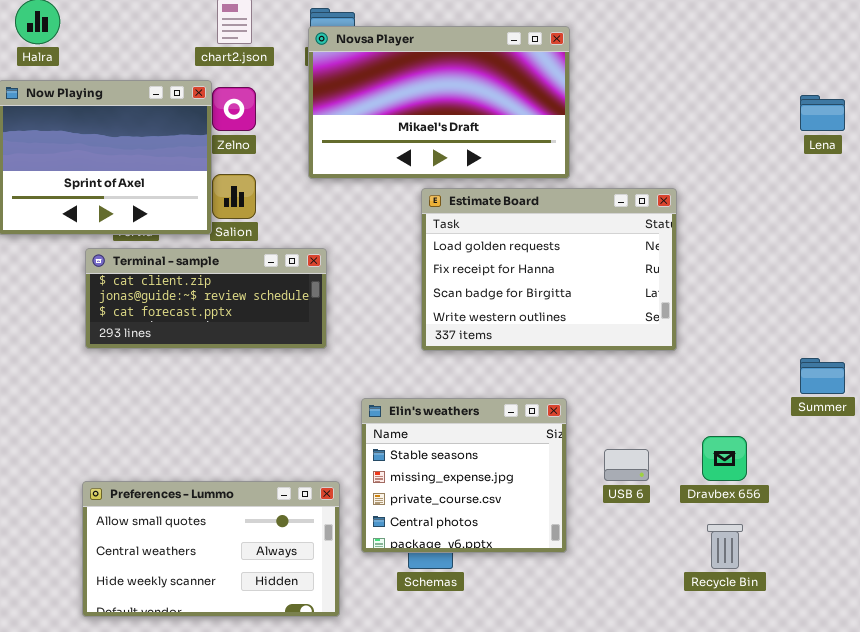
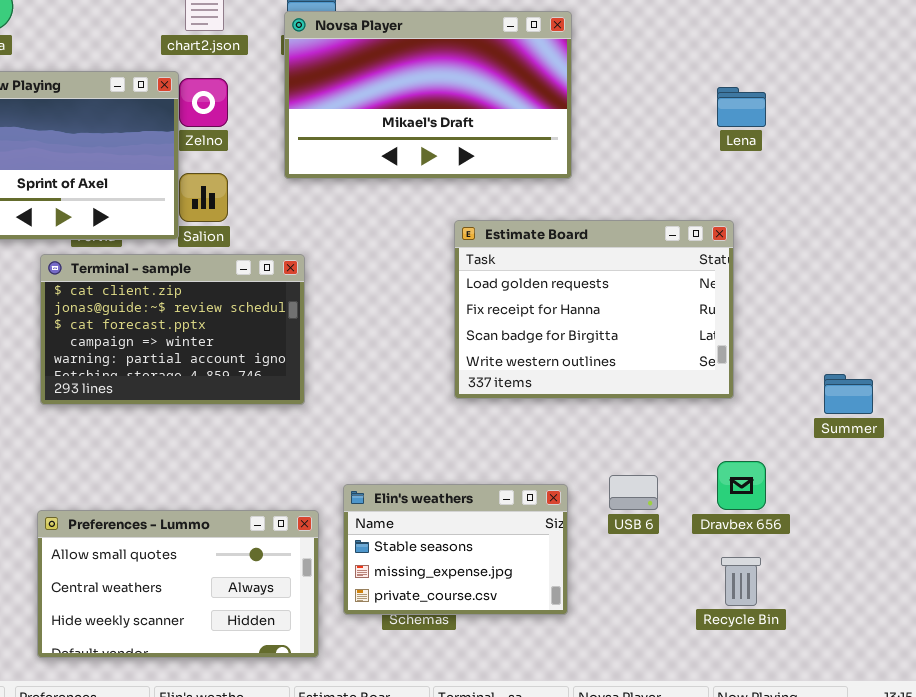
Lena: [800,95,845,131] -> [717,87,766,127], moved
Estimate Board: [421,188,677,351] -> [454,220,734,399], moved
Terminal - sample: [85,248,327,349] -> [40,254,305,405], resized
Elin's weathers: [361,398,567,553] -> [343,484,568,615], moved, resized

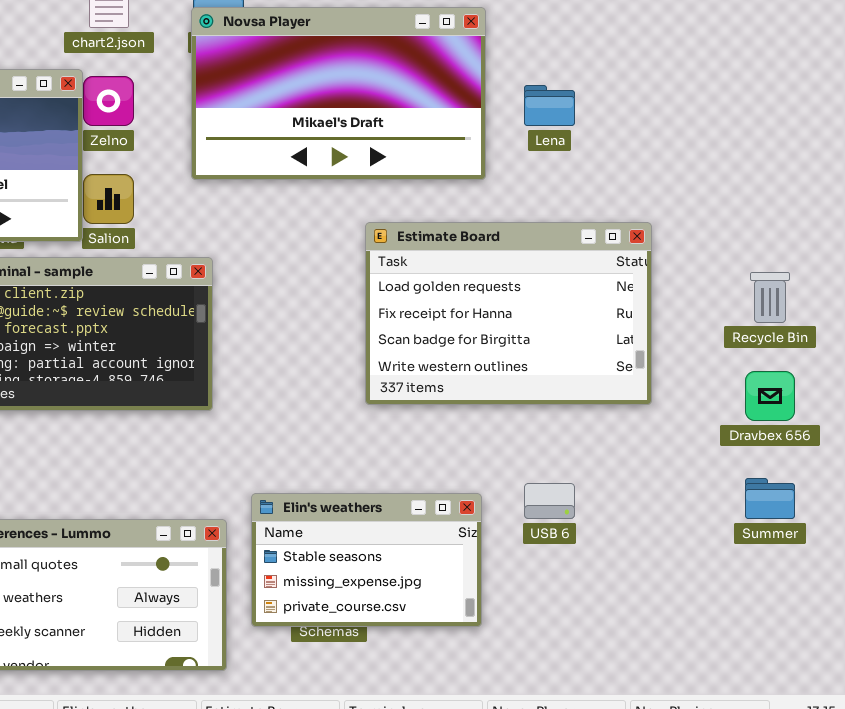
Lena: [717,87,766,127] -> [524,85,575,126], moved
Summer: [824,374,873,414] -> [745,478,795,519], moved
Dravbex 656: [717,461,766,510] -> [745,371,795,421], moved
Recycle Bin: [721,557,761,606] -> [750,272,790,323], moved

